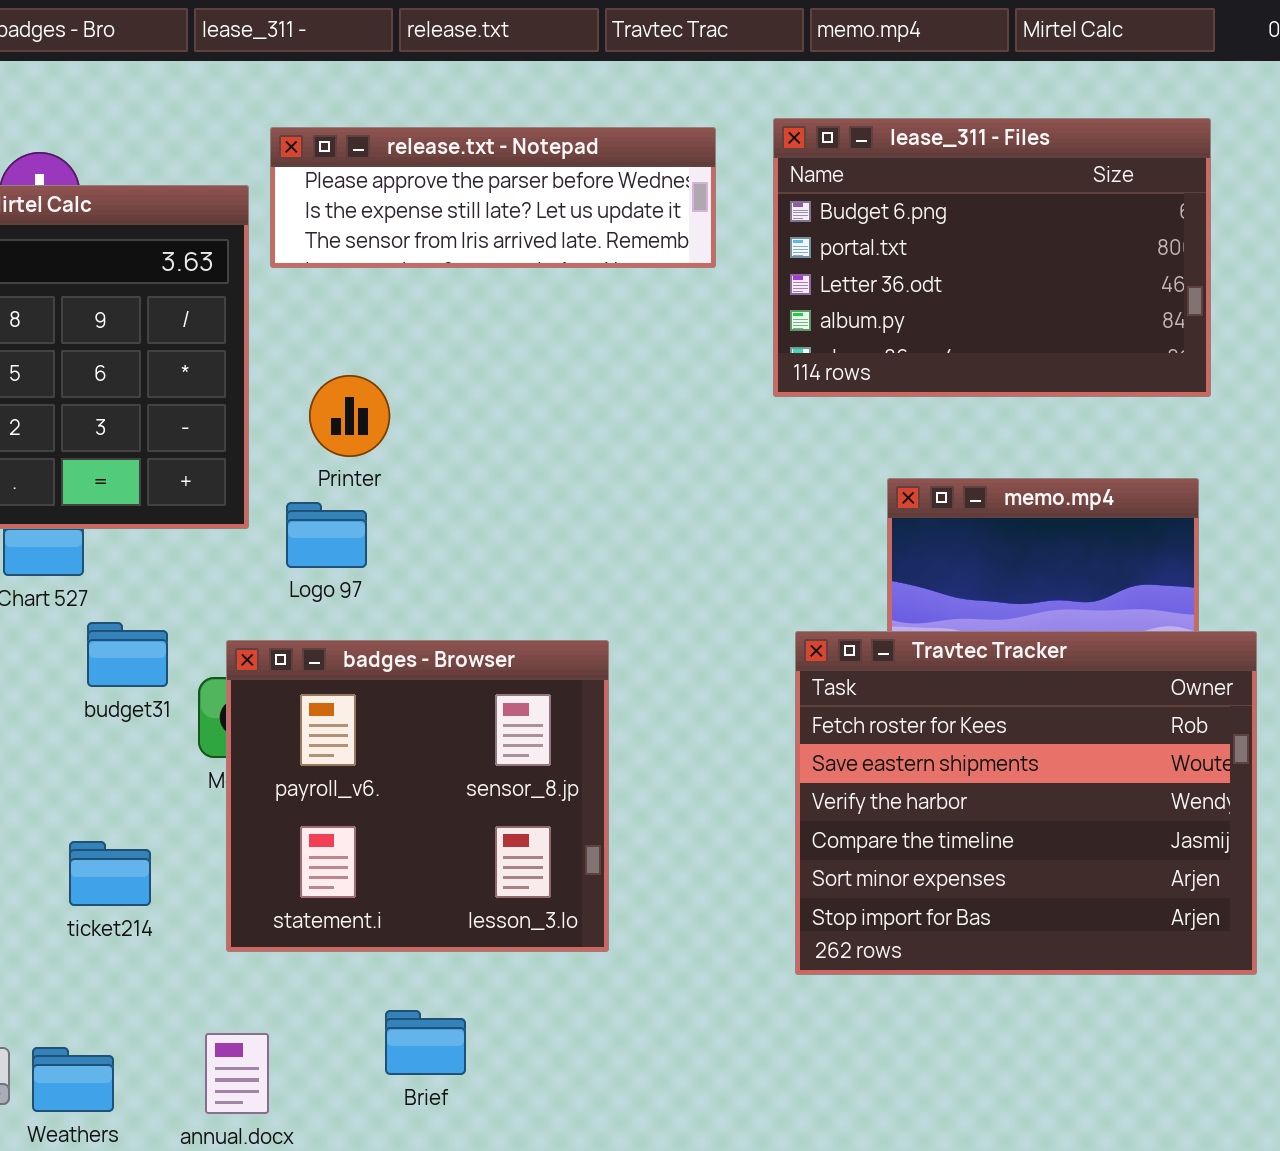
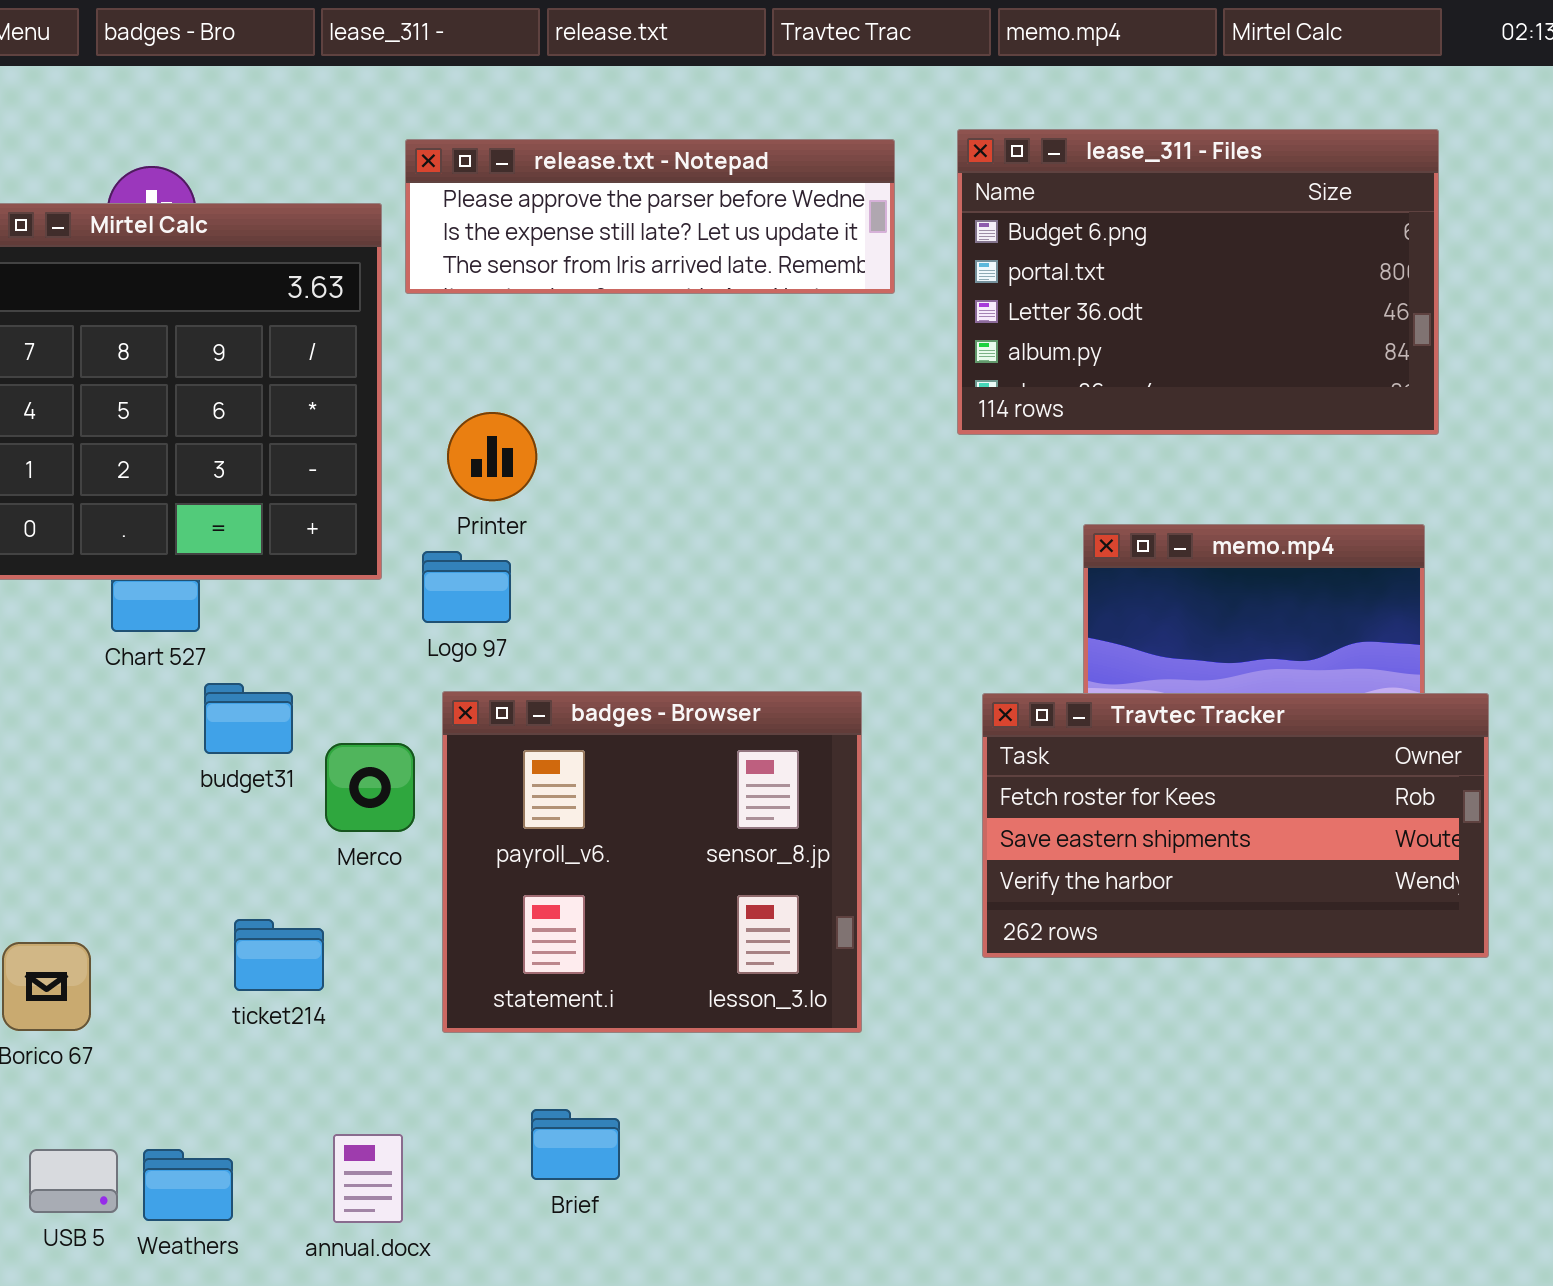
Travtec Tracker: [795,631,1257,975] -> [982,693,1489,958], resized
badges - Browser: [226,640,609,952] -> [442,691,862,1033], moved
ticket214: [69,841,151,906] -> [234,919,324,991], moved

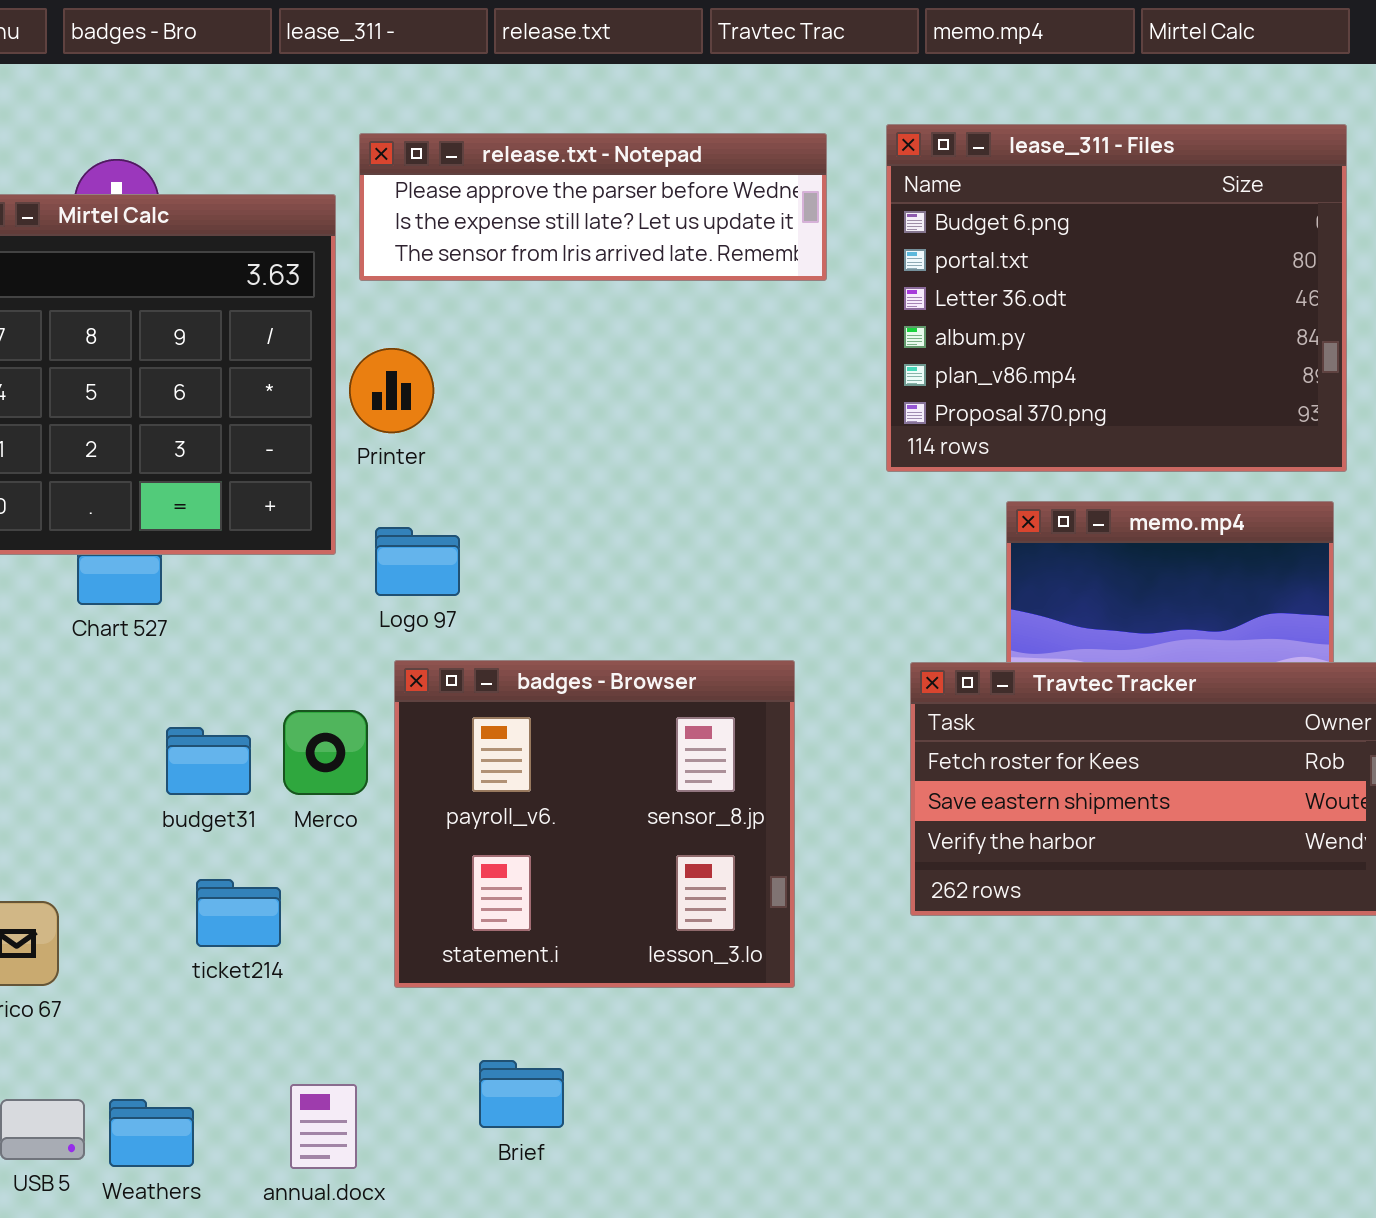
lease_311 - Files: [957,129,1439,435] -> [886,124,1347,472], resized
Printer: [447,412,537,501] -> [349,348,434,433], moved
budget31: [204,683,293,754] -> [166,727,251,795], moved

